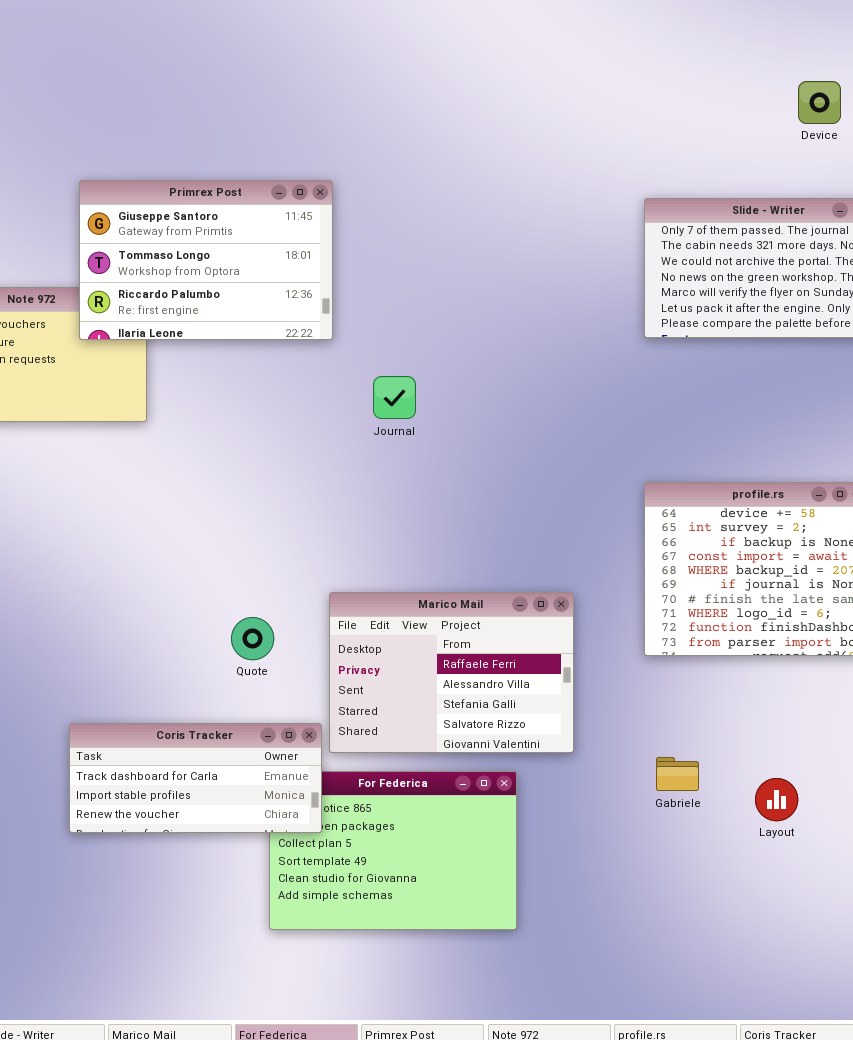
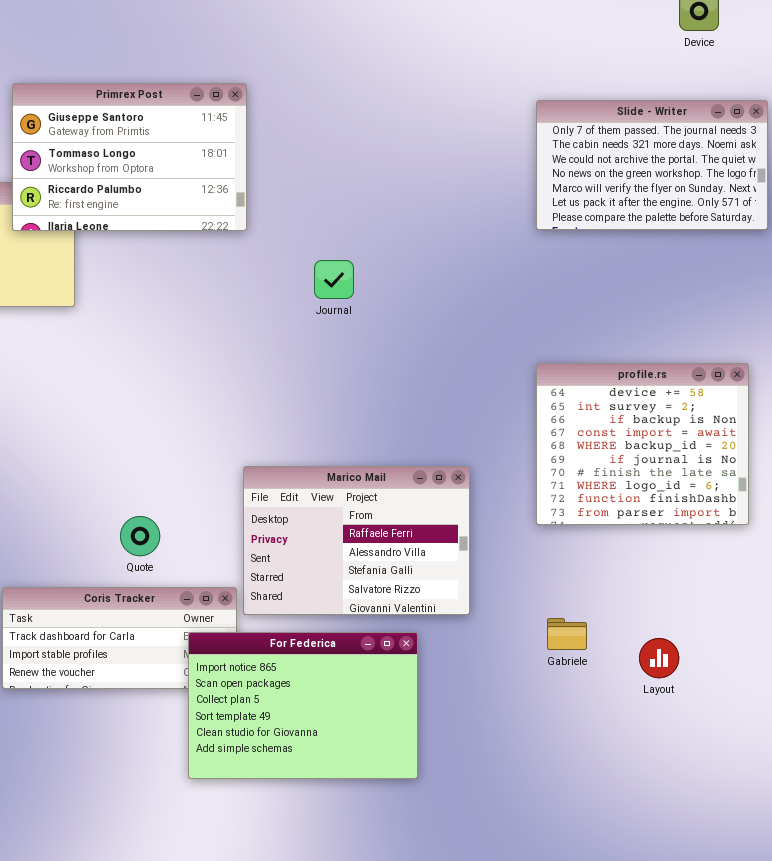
Journal: [373,376,416,419] -> [314,260,354,299], moved
Quote: [231,617,274,660] -> [120,516,160,556], moved
For Federica: [269,771,517,930] -> [188,632,418,779], raised

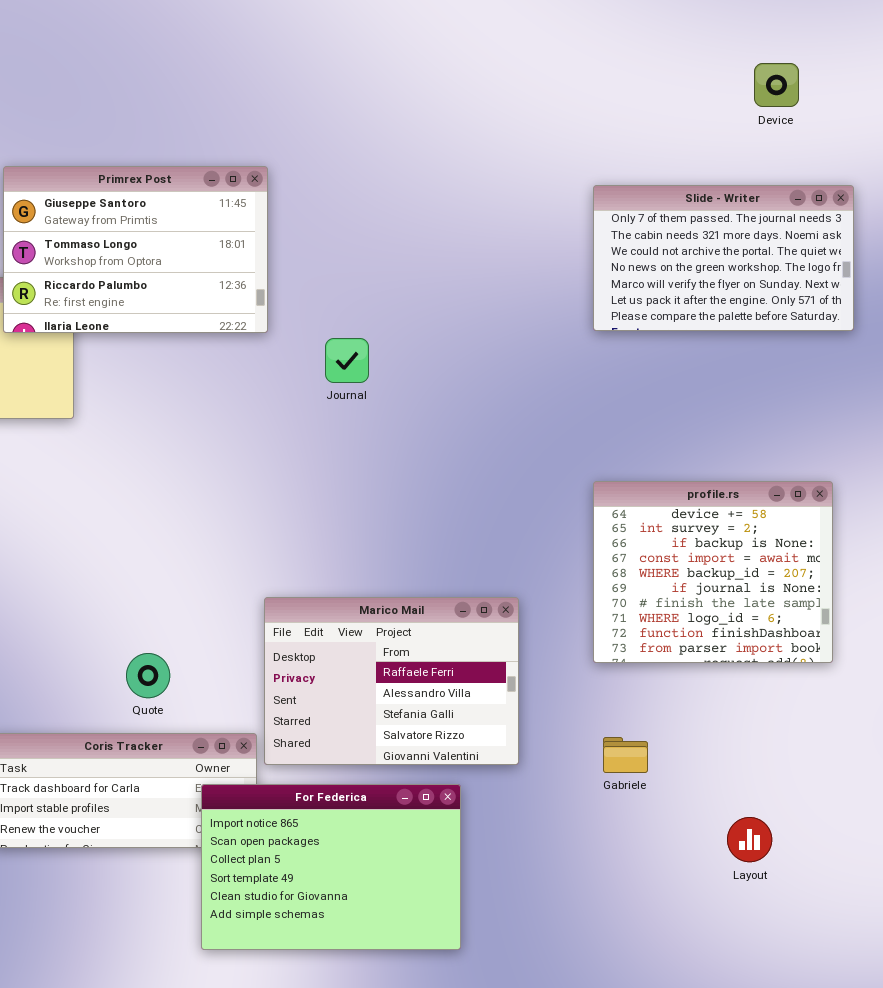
Journal: [314,260,354,299] -> [325,338,369,383], moved
Gabriele: [547,618,587,650] -> [603,737,648,773], moved
Layout: [639,638,679,678] -> [727,817,772,862], moved

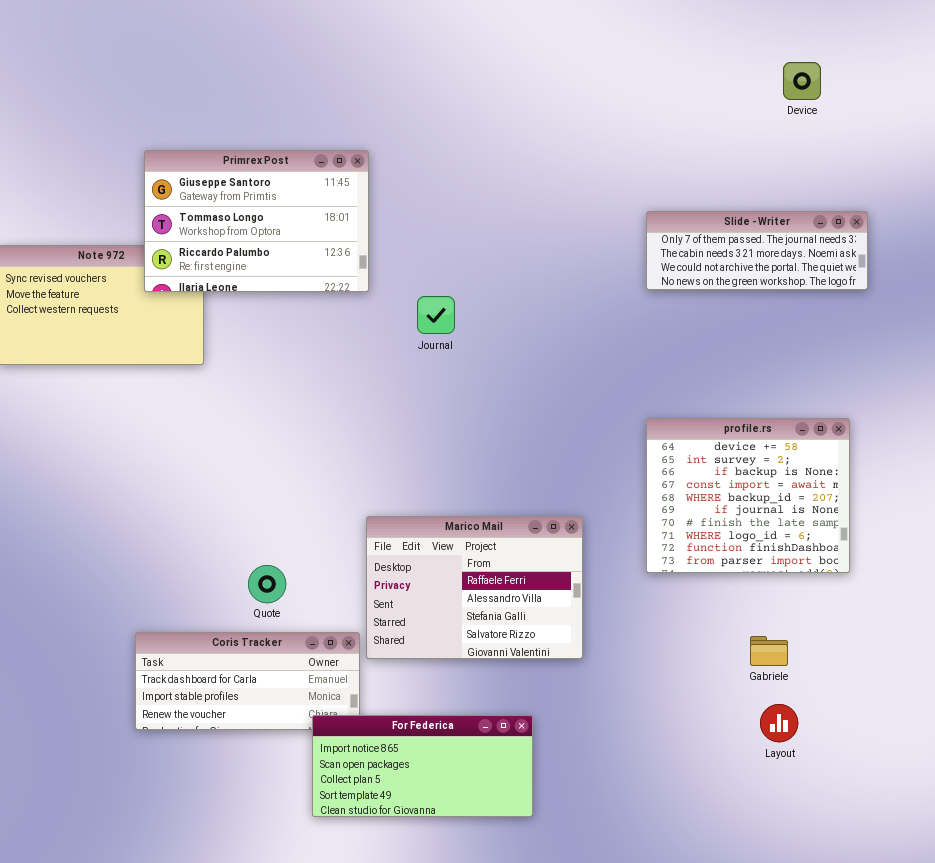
Slide - Writer: [593,185,854,331] -> [646,211,868,290], resized
Gabriele: [603,737,648,773] -> [750,636,788,666], moved
For Federica: [201,784,461,950] -> [312,715,533,817], resized

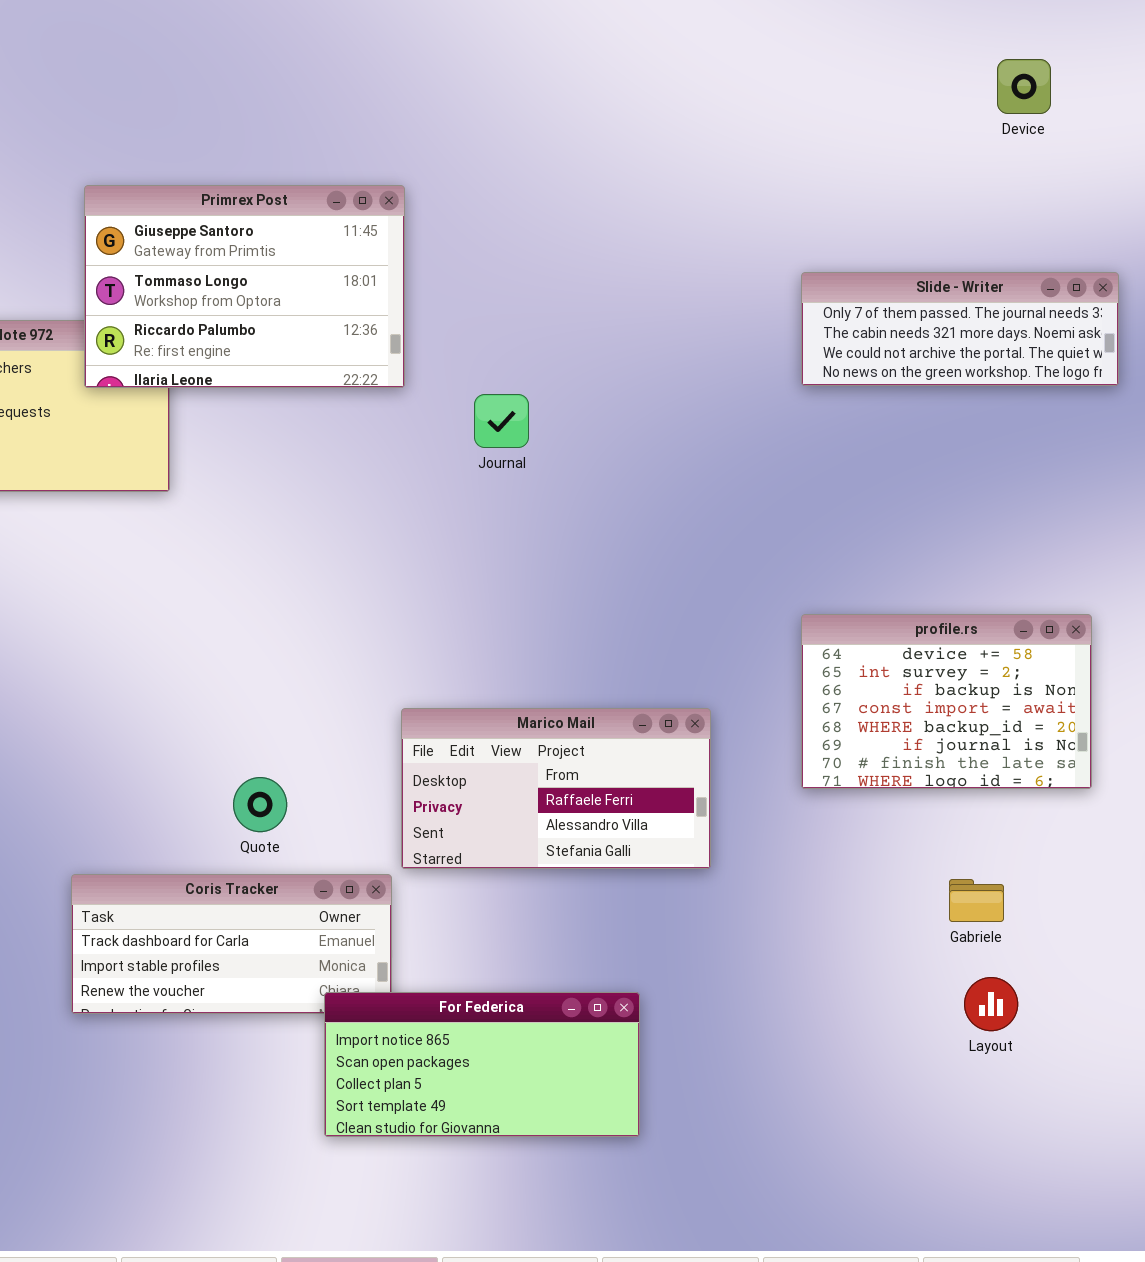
profile.rs: [646,418,850,573] -> [801,614,1092,789], resized
Marico Mail: [366,516,583,659] -> [401,708,711,869], resized

